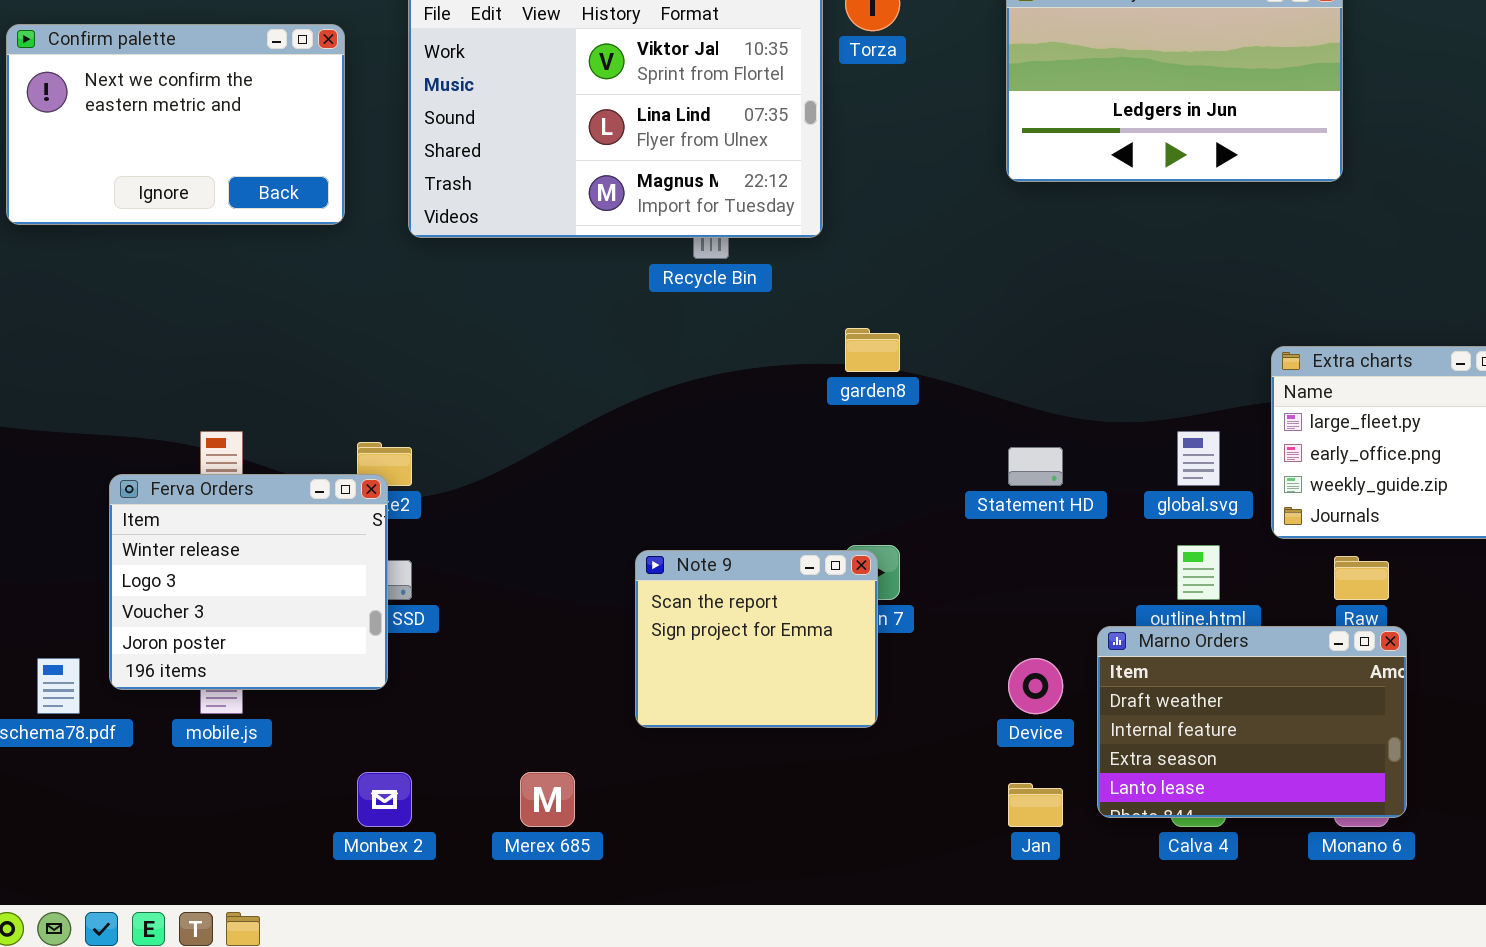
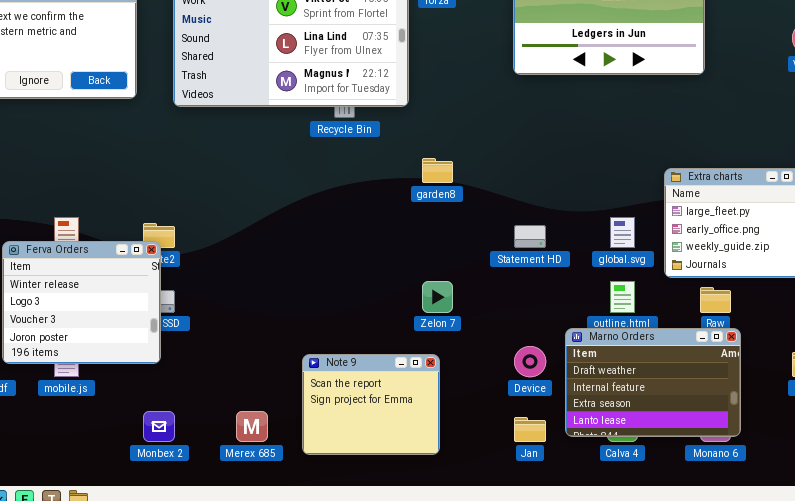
Note 9: [635,550,878,728] -> [302,354,440,455], moved

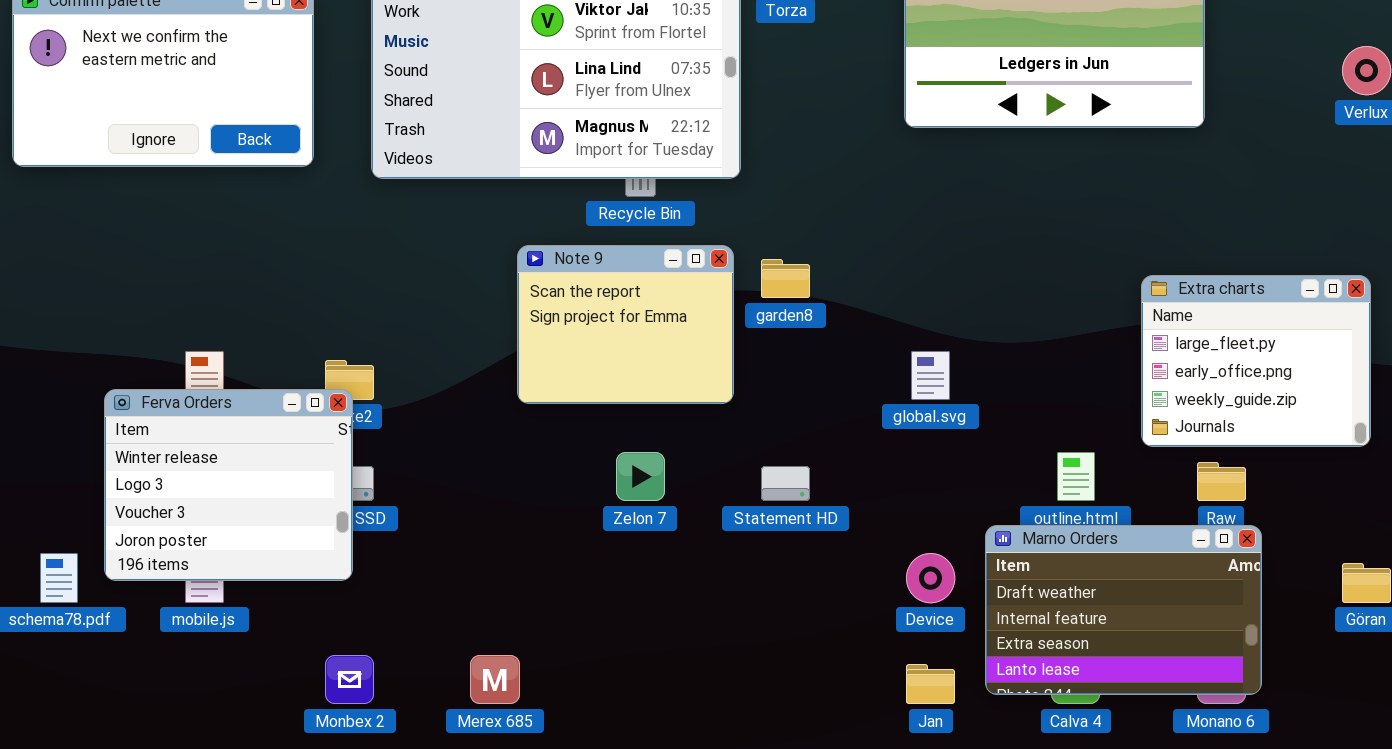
global.svg: [610,217,635,248] -> [911,351,950,400], moved
Statement HD: [514,225,546,248] -> [761,466,810,501], moved
Zelon 7: [422,281,453,313] -> [616,452,665,501], moved
Note 9: [302,354,440,455] -> [517,245,734,404], moved

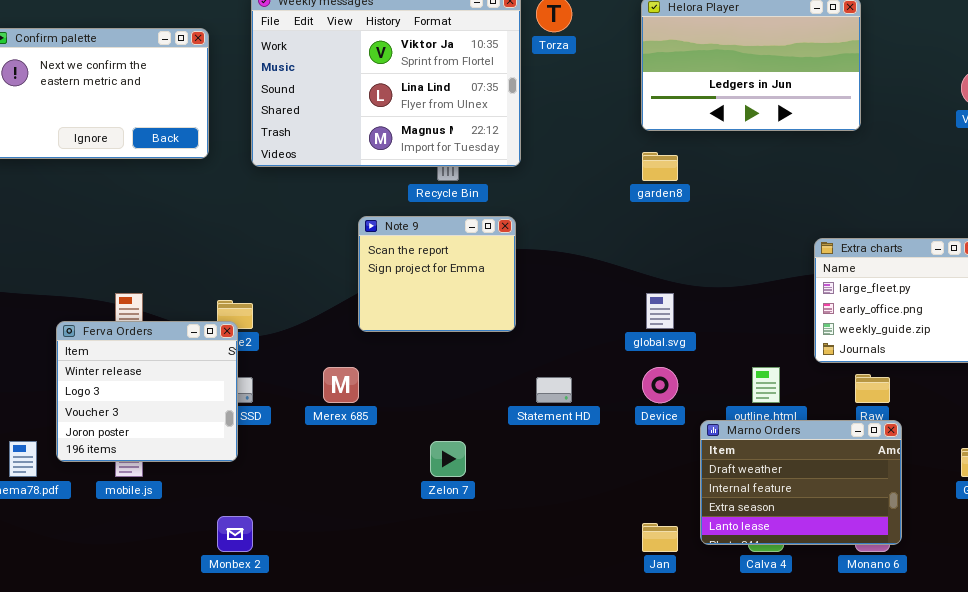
garden8: [761,259,810,298] -> [642,152,678,181], moved
Zelon 7: [616,452,665,501] -> [430,441,466,477], moved
Device: [906,553,955,603] -> [642,367,678,403], moved
Merex 685: [470,655,520,704] -> [323,367,359,403], moved

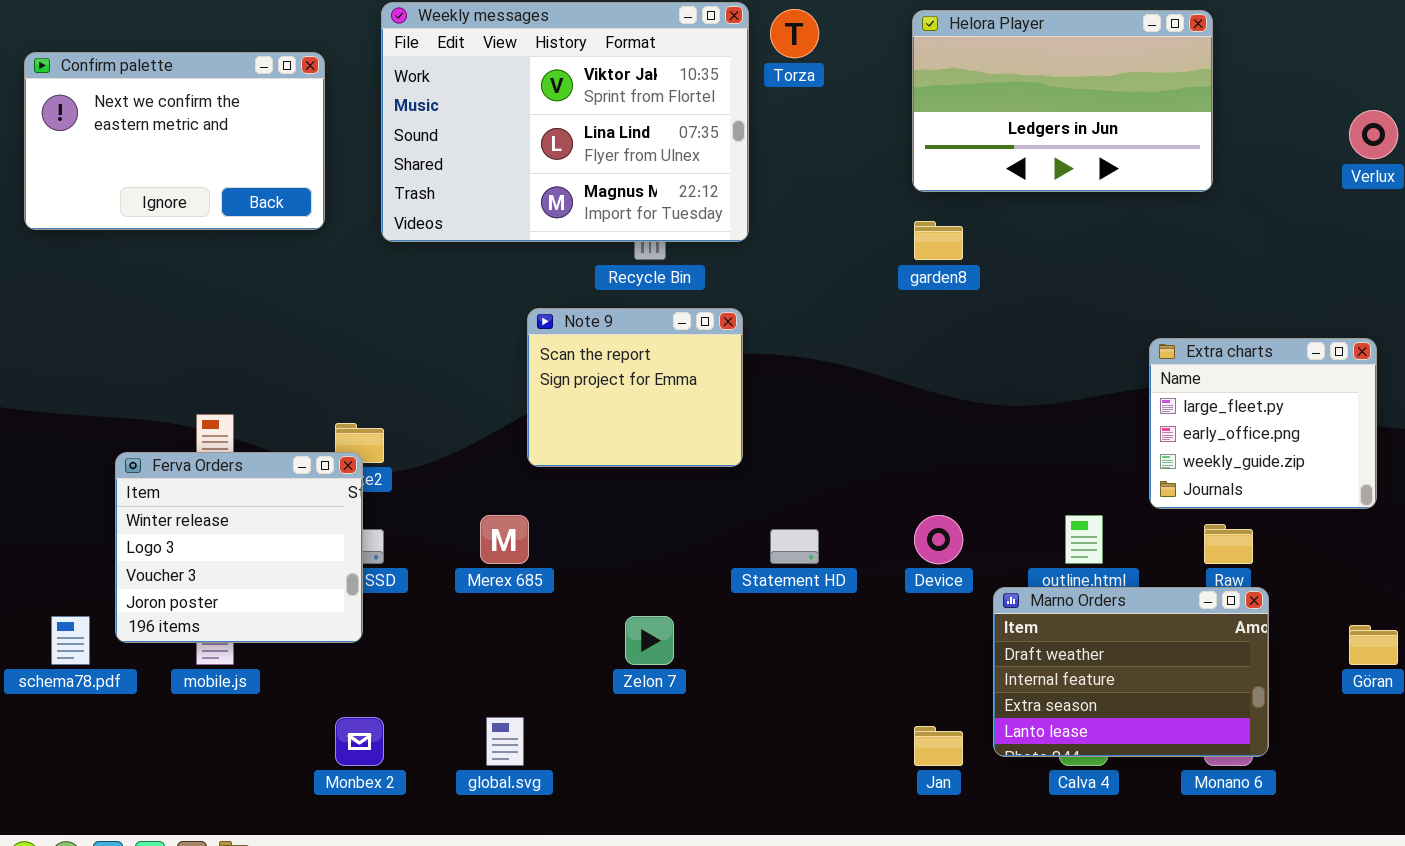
global.svg: [646,293,674,329] -> [486,717,524,766], moved

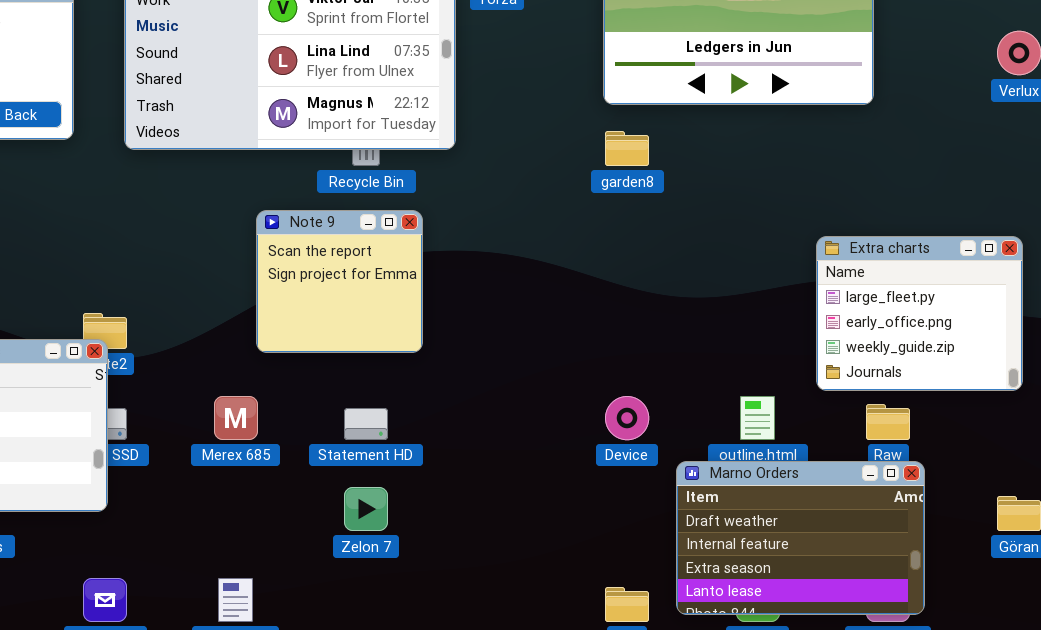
Note 9: [527,308,743,467] -> [256,210,423,353], resized
Statement HD: [770,529,819,564] -> [344,408,388,440], moved

